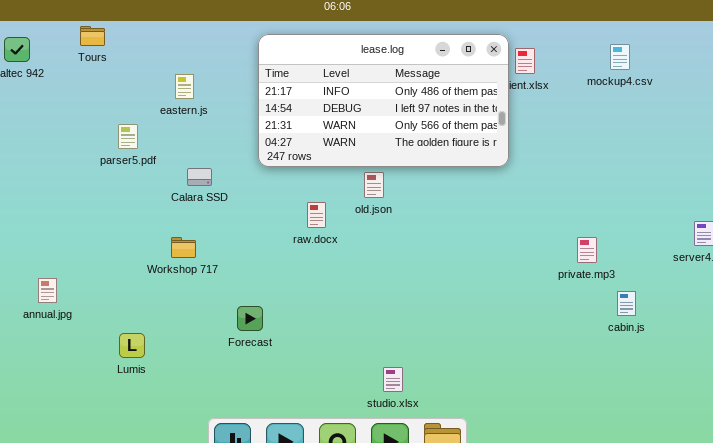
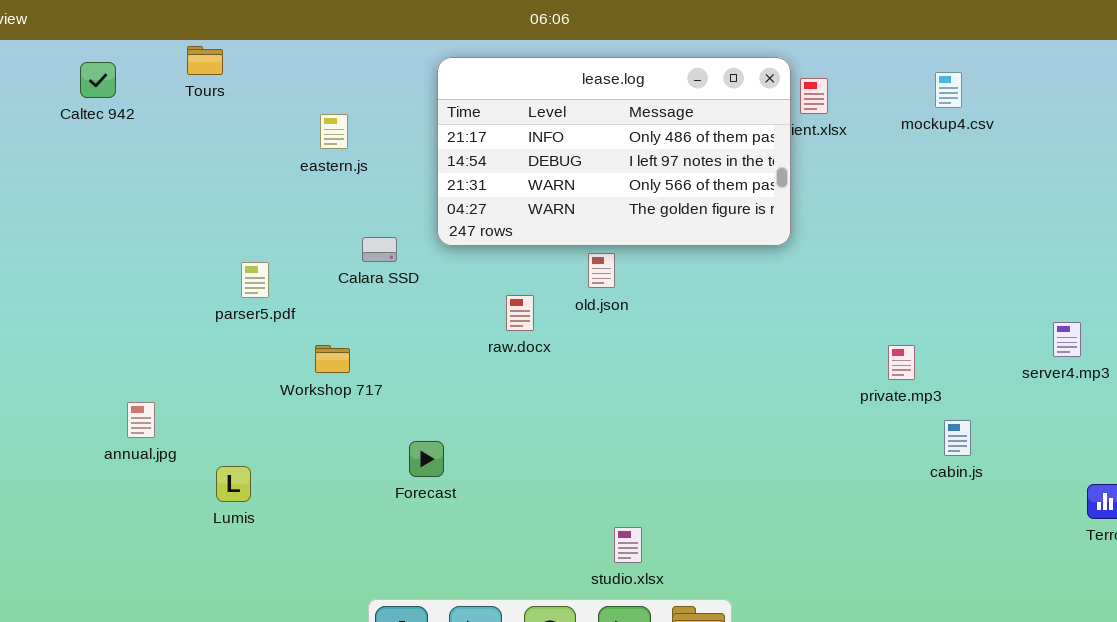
parser5.pdf: [118,124,138,149] -> [241,262,269,298], moved
Calara SSD: [187,168,212,186] -> [362,237,397,262], moved
Lumis: [119,333,145,358] -> [216,466,251,502], moved

